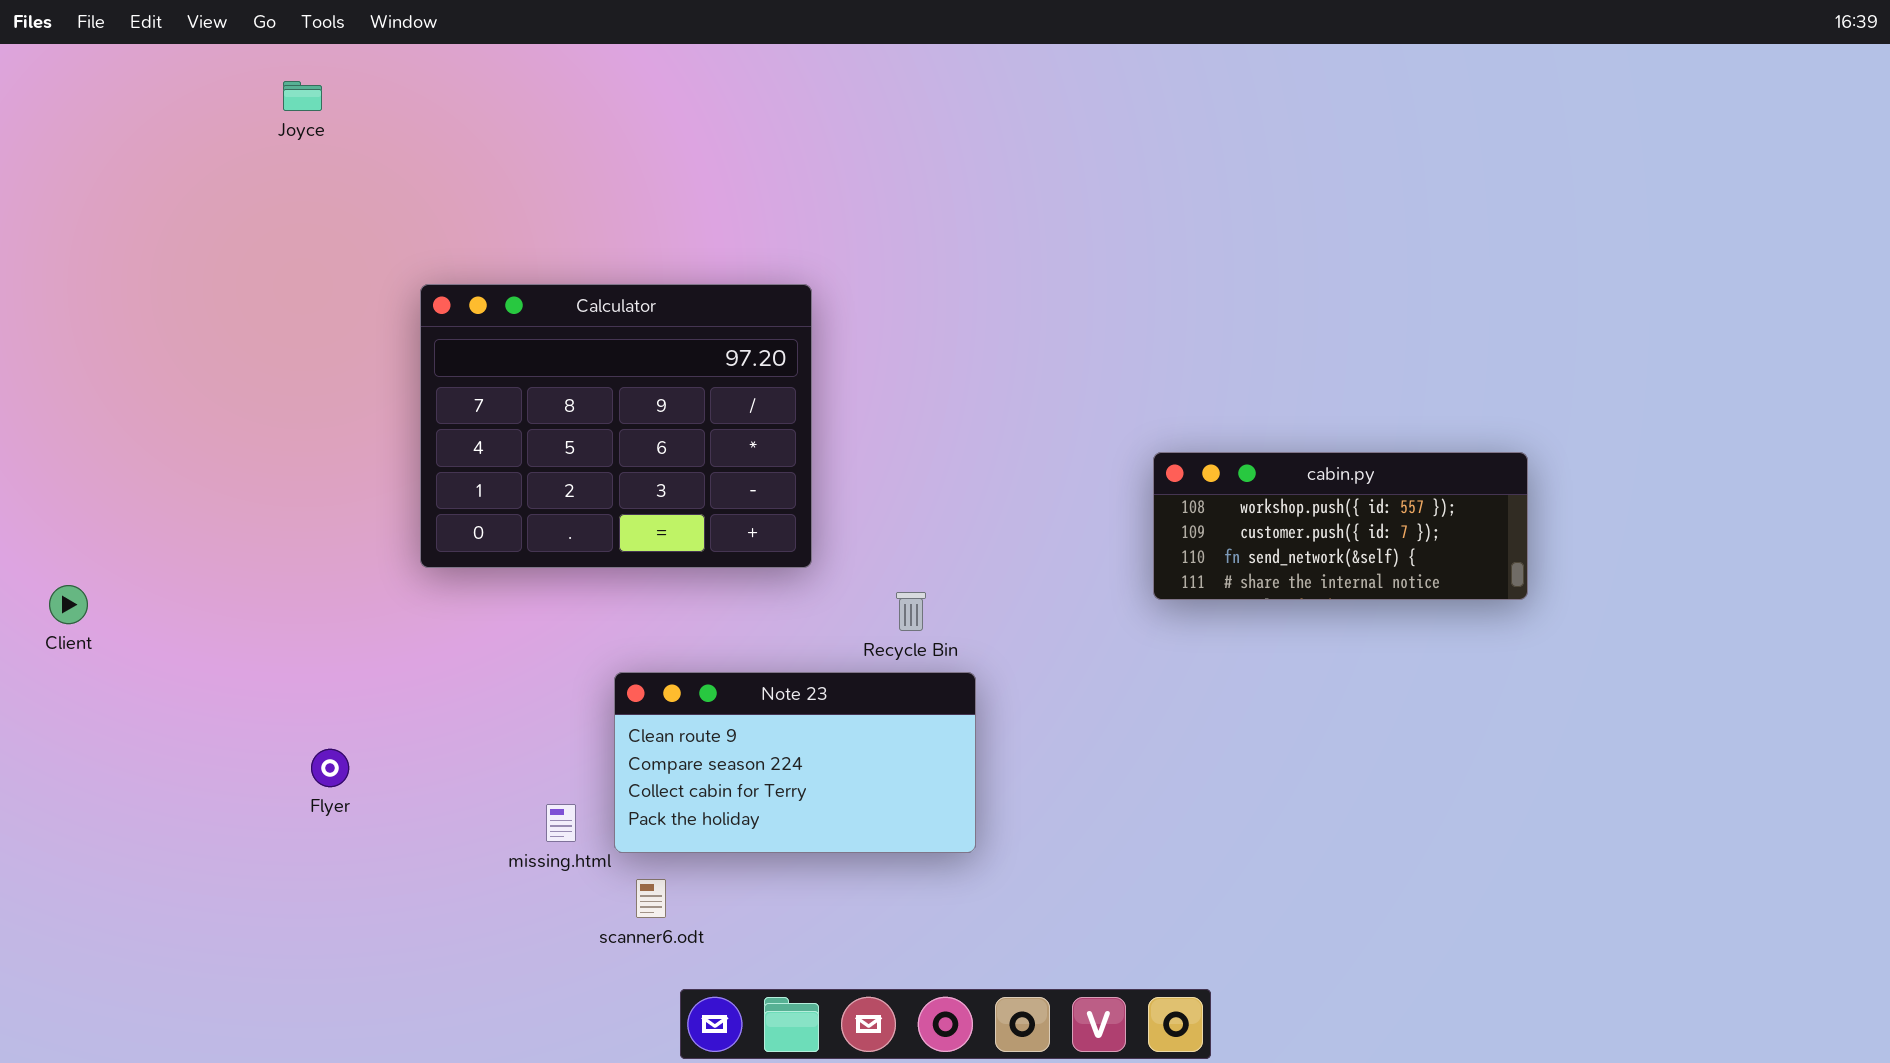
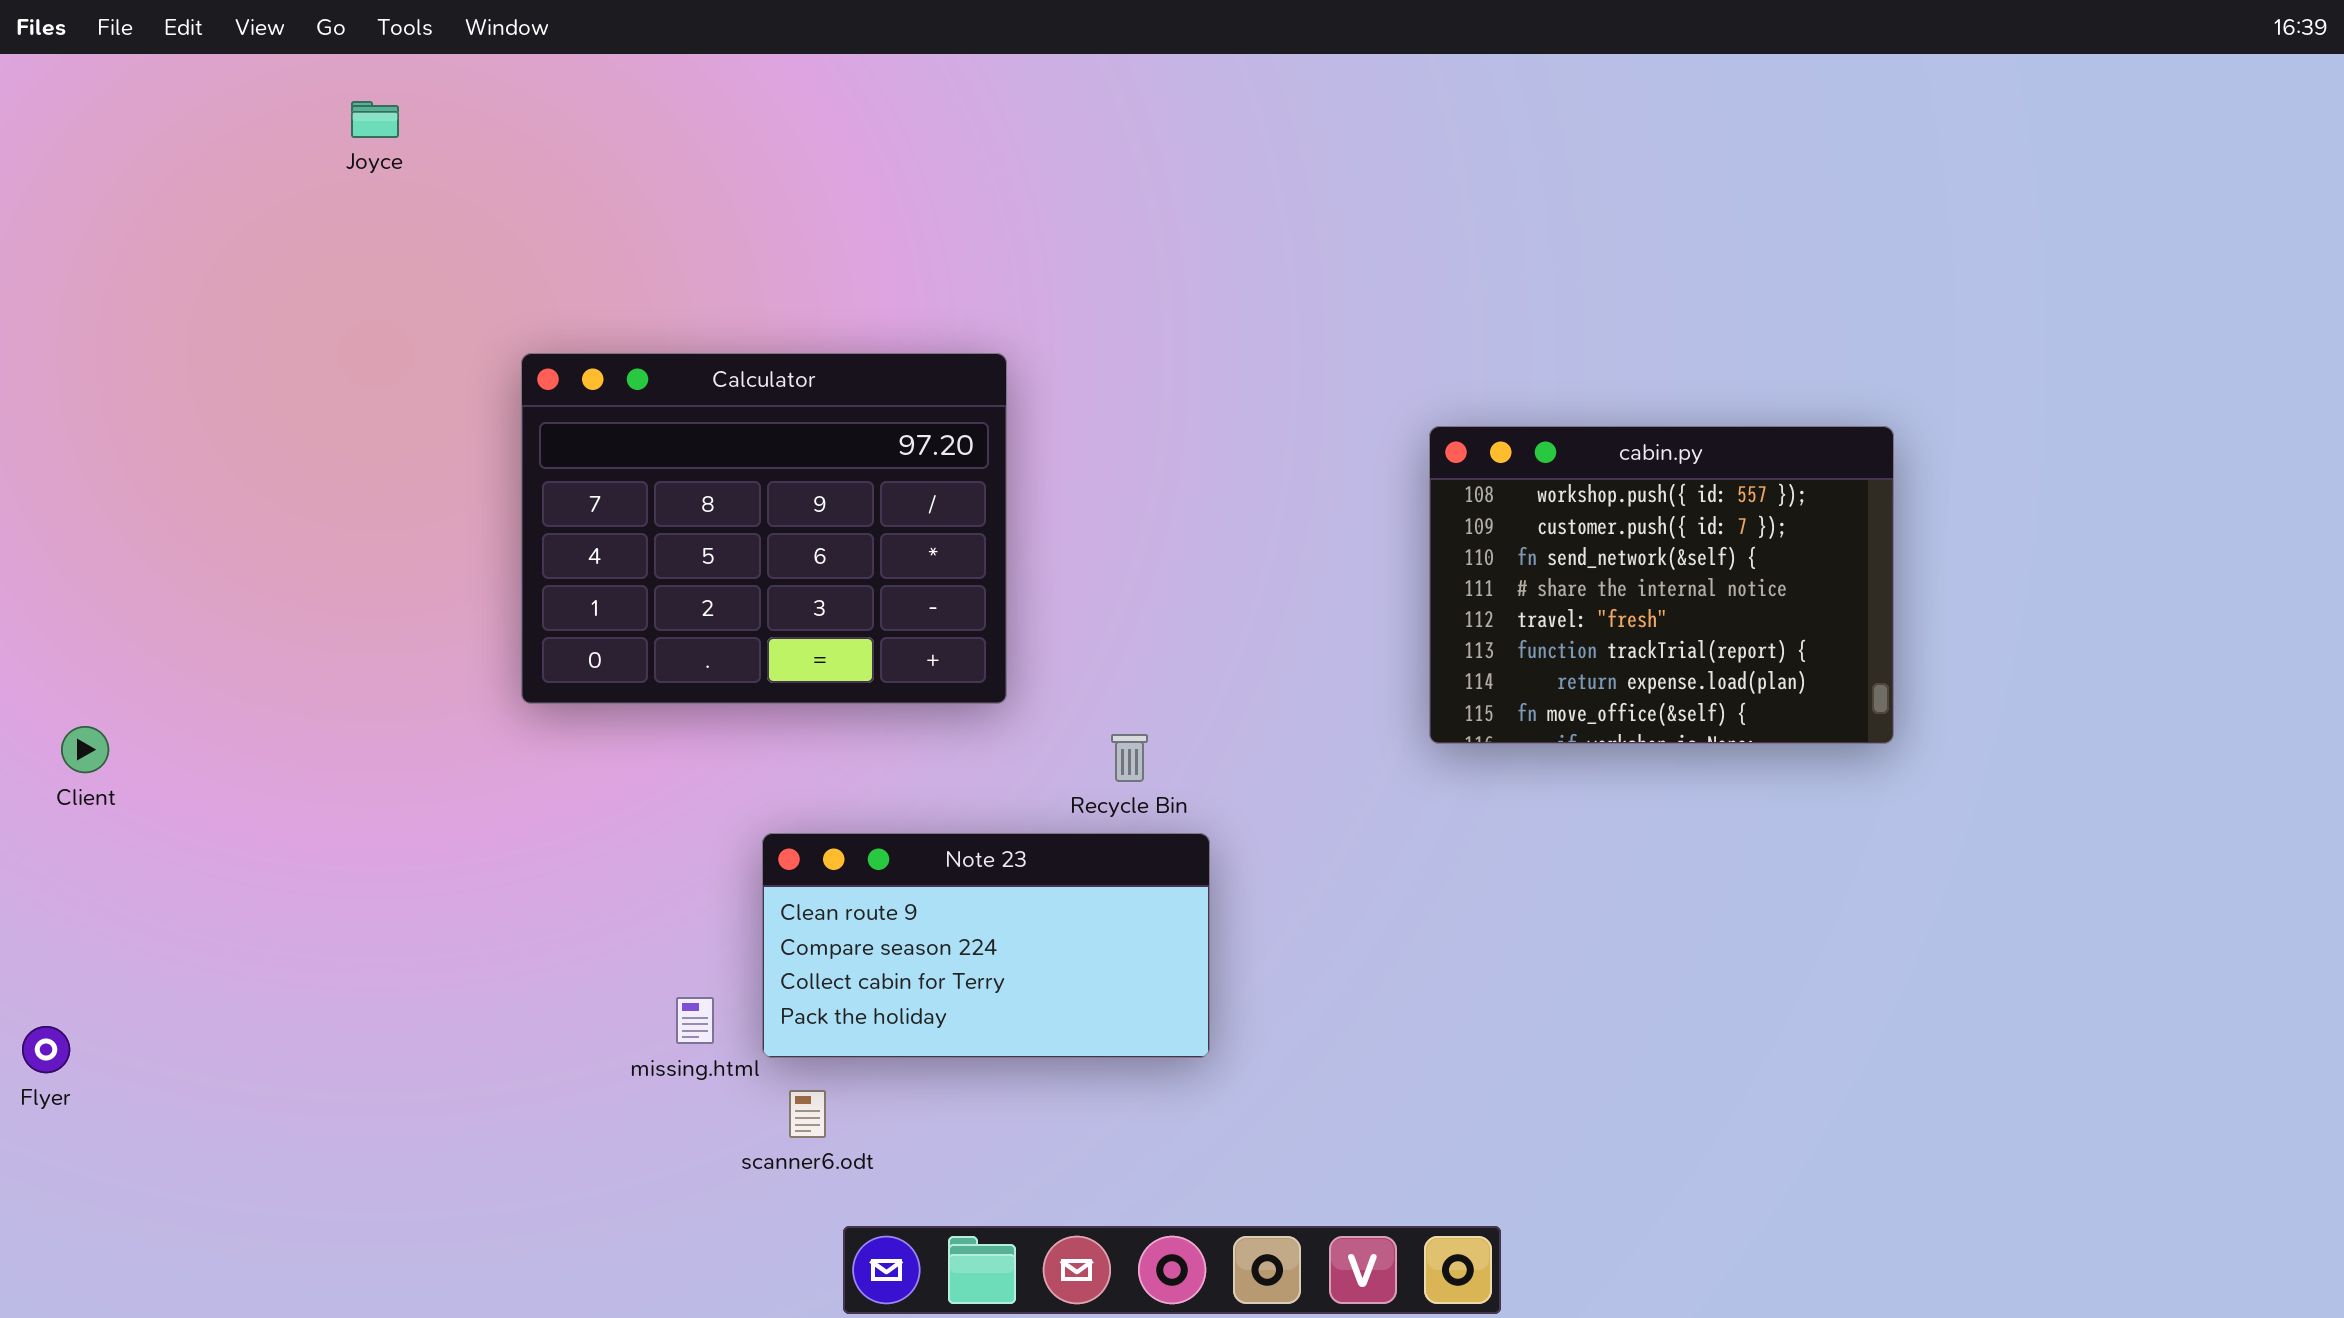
cabin.py: [1153,452,1528,600] -> [1429,426,1894,744], resized
Flyer: [311,749,349,787] -> [22,1026,70,1073], moved

